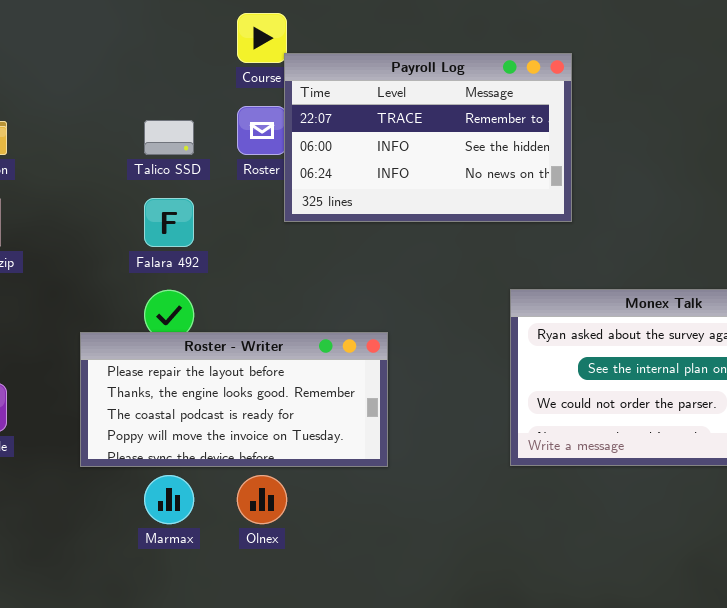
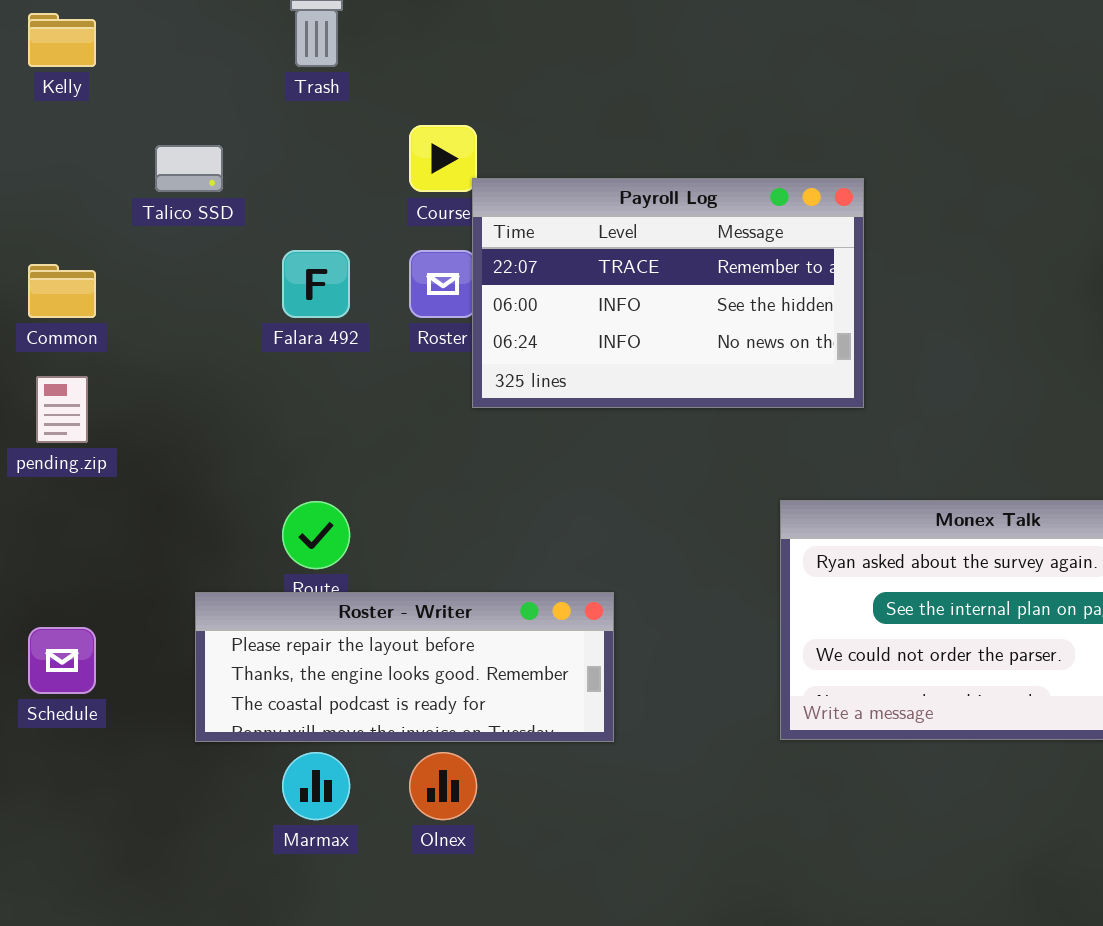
Talico SSD: [144,120,194,155] -> [155,145,223,192], moved
Falara 492: [144,198,194,247] -> [282,250,350,318], moved
Roster - Writer: [80,332,388,467] -> [195,592,614,742], resized

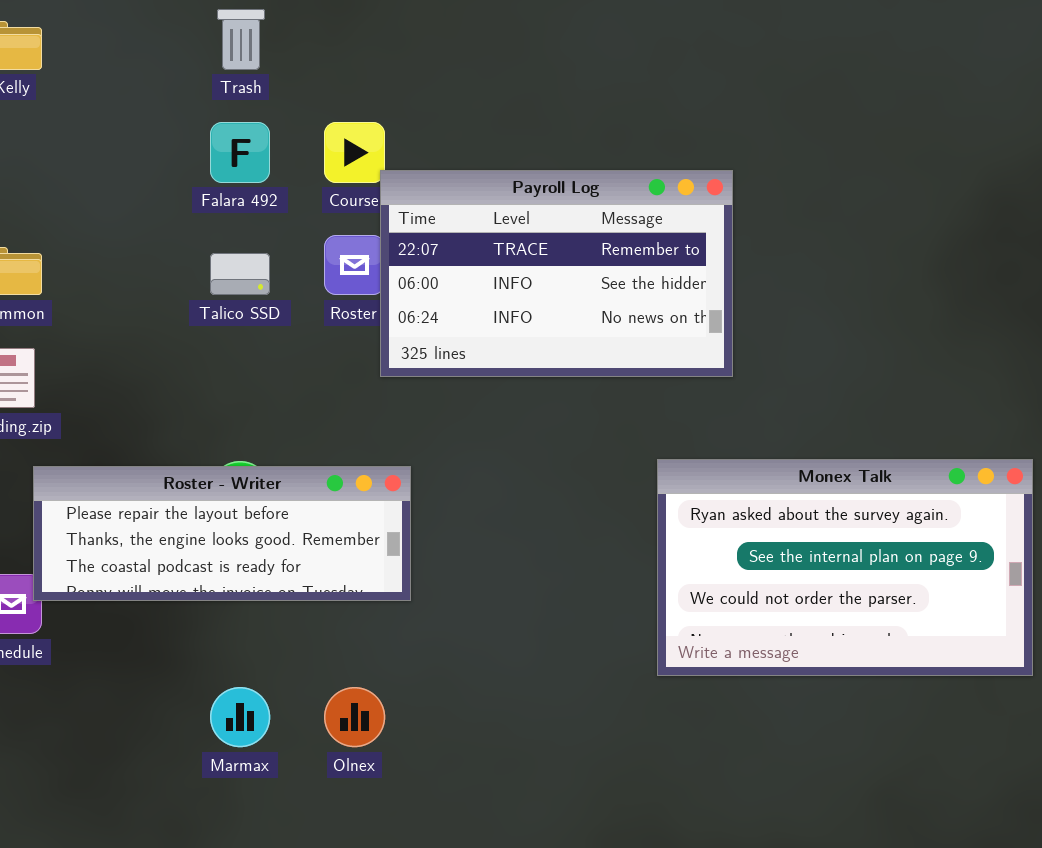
Talico SSD: [155,145,223,192] -> [210,253,270,295], moved
Falara 492: [282,250,350,318] -> [210,122,270,183], moved
Roster - Writer: [195,592,614,742] -> [33,466,411,601], moved

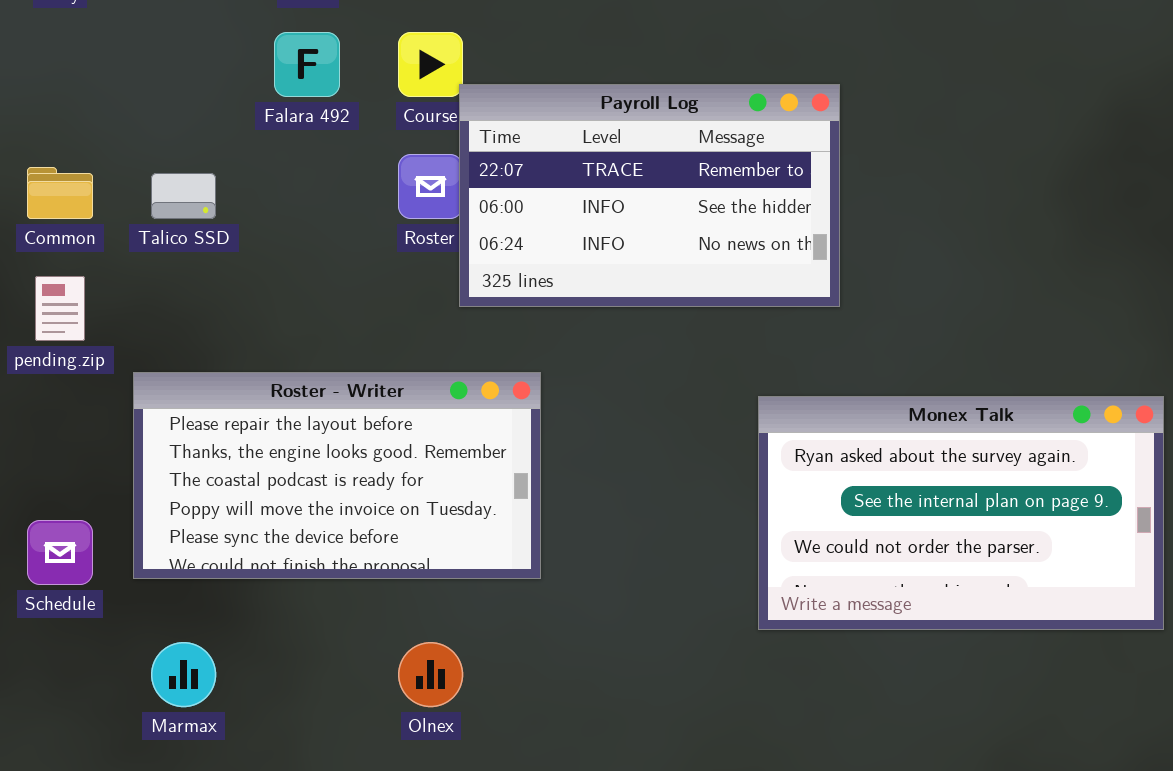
Talico SSD: [210,253,270,295] -> [151,173,216,219], moved
Roster - Writer: [33,466,411,601] -> [133,372,541,579], moved, resized
Marmax: [210,687,270,747] -> [151,642,216,707], moved

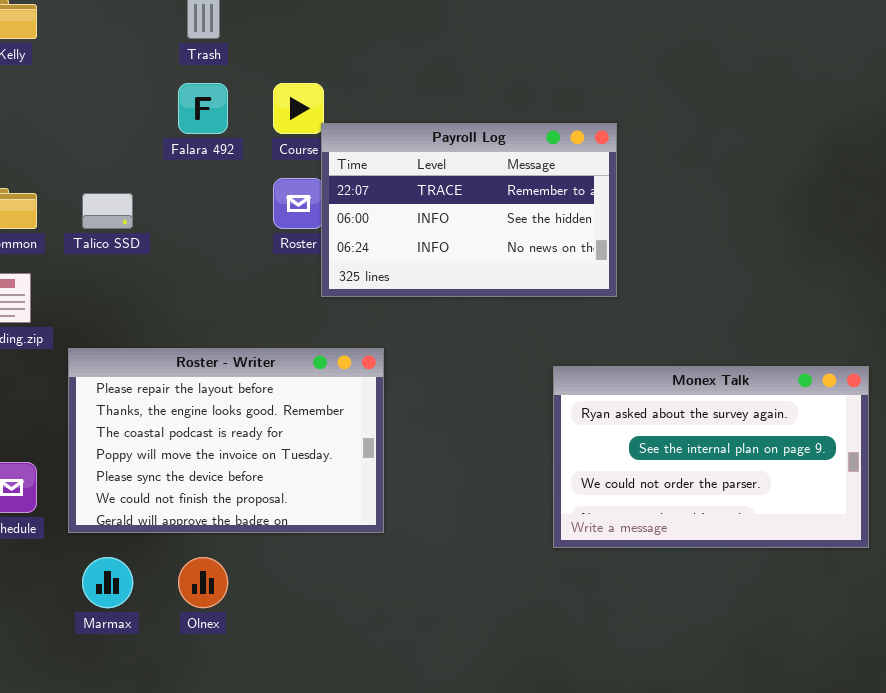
Roster - Writer: [133,372,541,579] -> [68,348,384,533], resized
Olnex: [398,642,463,707] -> [178,557,228,608], moved

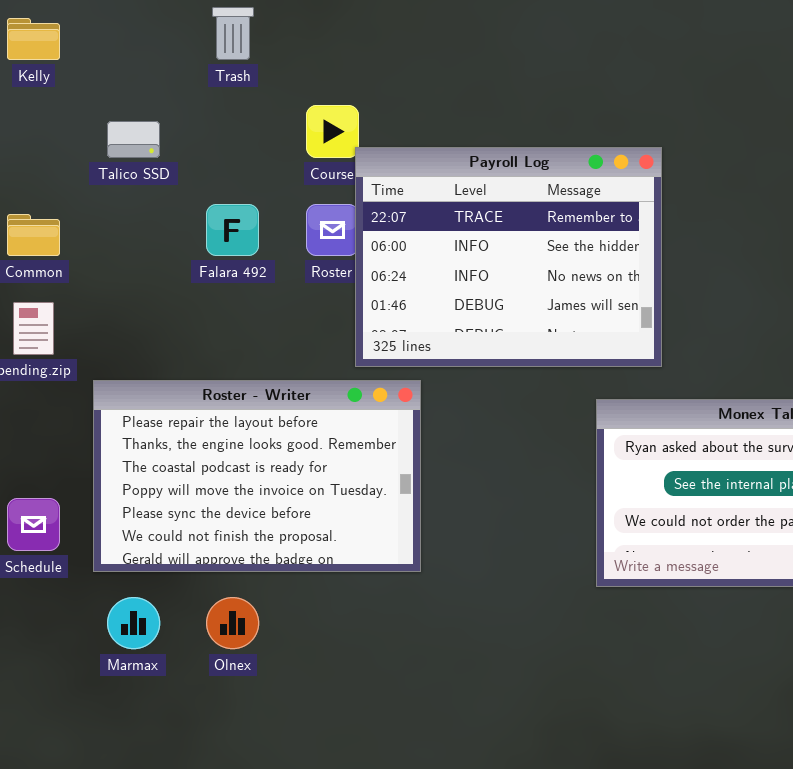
Falara 492: [178,83,228,134] -> [206,204,259,256], moved
Payroll Log: [321,123,617,297] -> [355,147,662,367], resized
Talico SSD: [82,193,133,229] -> [107,121,160,158], moved

